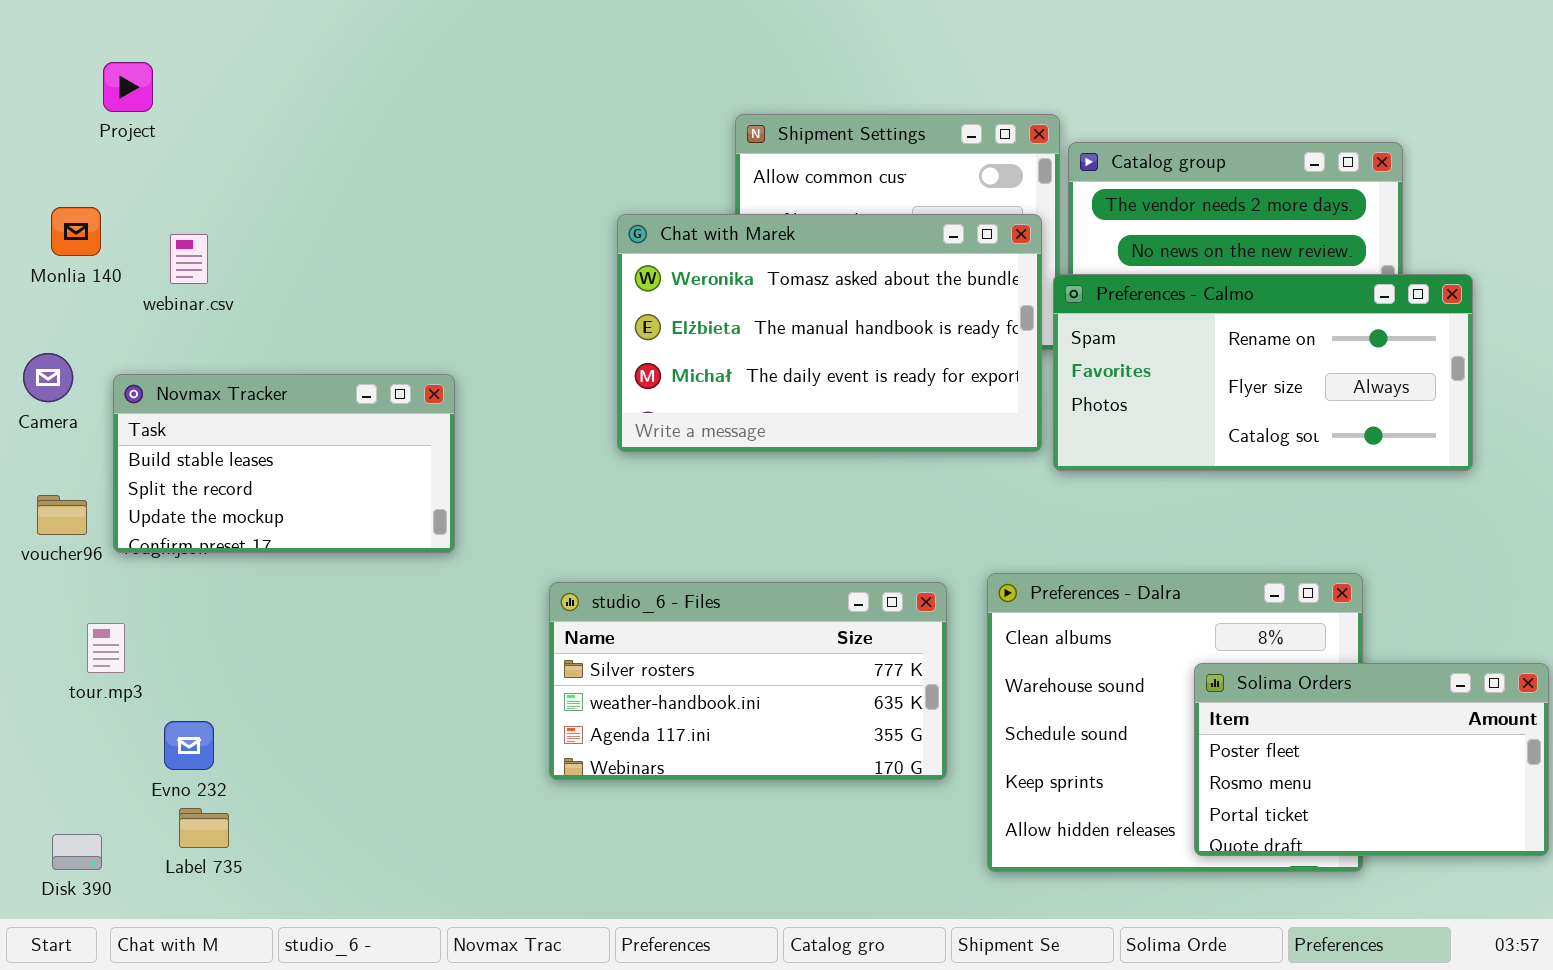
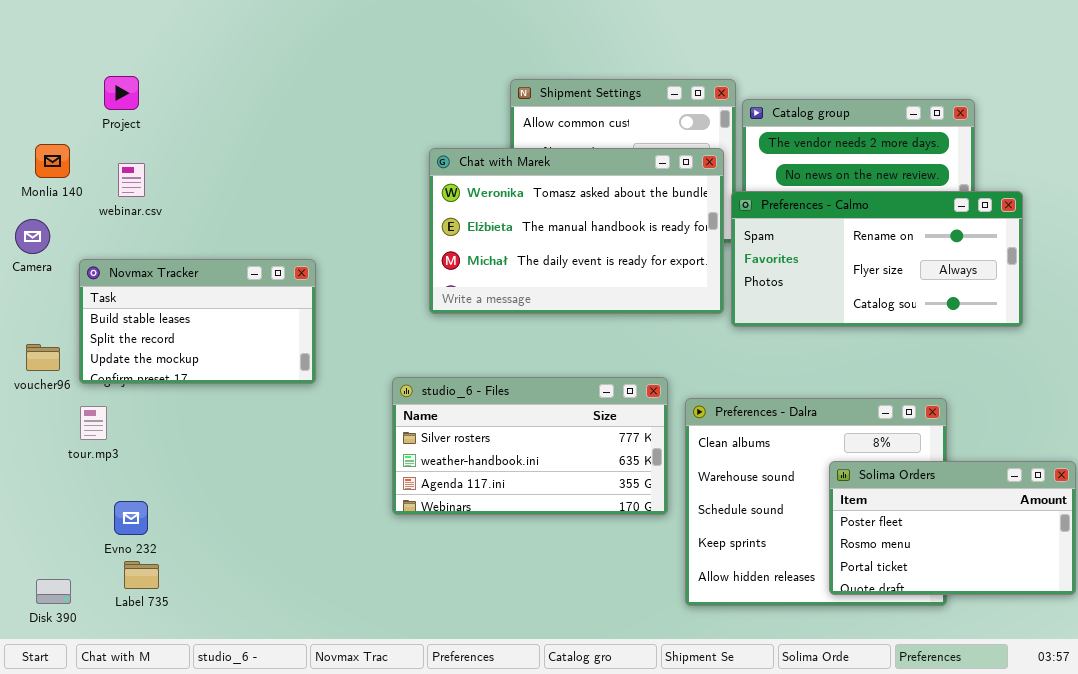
Project: [103,62,153,112] -> [104,76,139,110], moved
Camera: [23,353,73,402] -> [15,219,50,254], moved
studio_6 - Files: [549,582,947,780] -> [392,377,668,515], moved
tour.mp3: [87,623,125,673] -> [80,406,107,440], moved

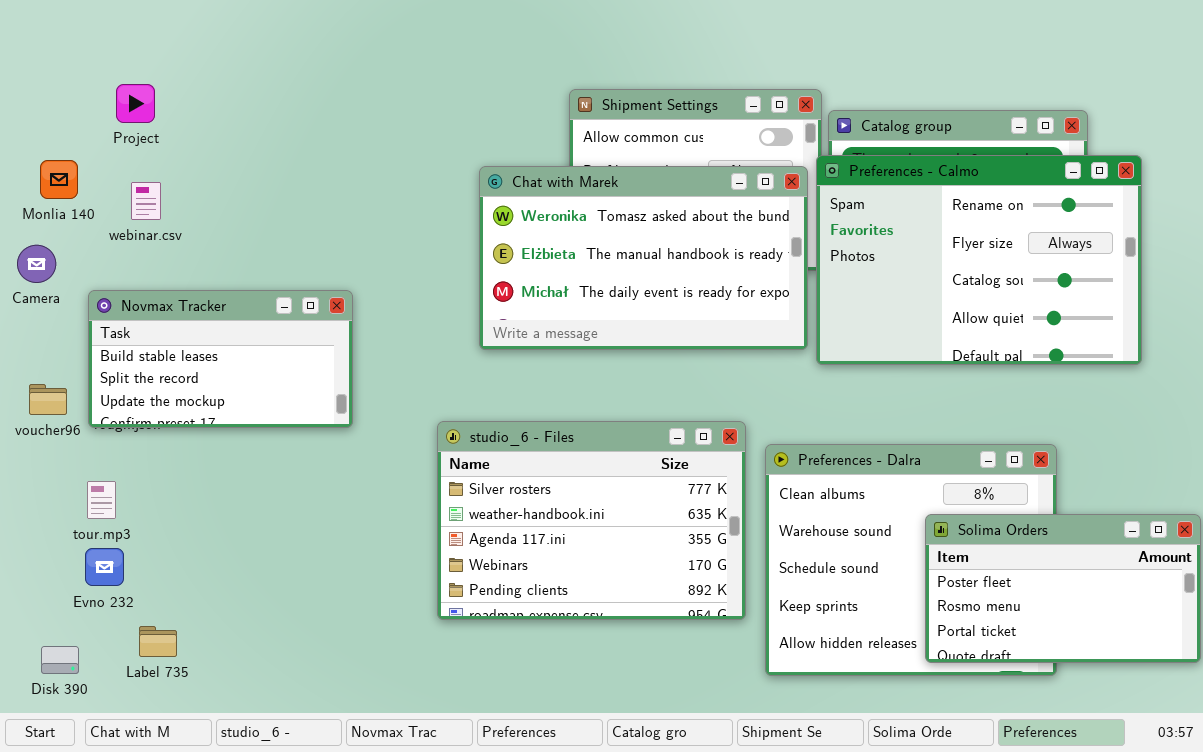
Preferences - Calmo: [731,191,1023,327] -> [816,155,1142,365], resized
studio_6 - Files: [392,377,668,515] -> [437,421,746,620], resized
tour.mp3: [80,406,107,440] -> [87,481,116,519], moved
Evno 232: [114,501,148,535] -> [85,548,124,586], moved

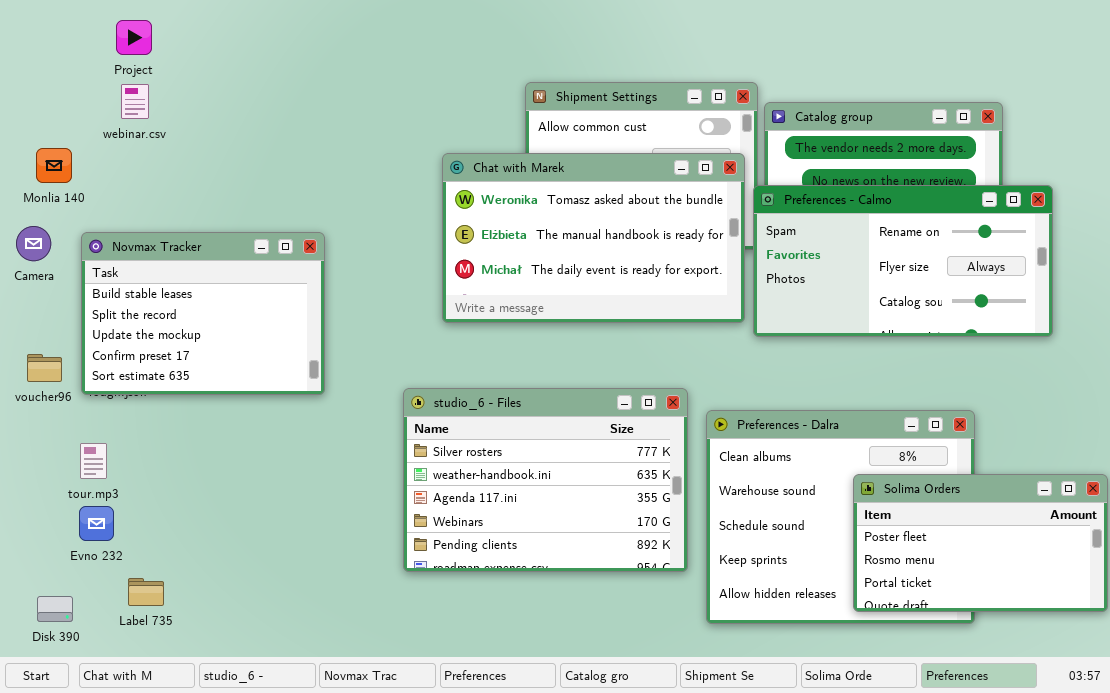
Project: [116,84,155,123] -> [116,20,152,55], moved
Preferences - Calmo: [816,155,1142,365] -> [753,185,1053,337], resized
webinar.csv: [131,182,161,220] -> [121,84,149,119], moved
Novmax Tracker: [88,290,353,428] -> [81,232,325,395], resized

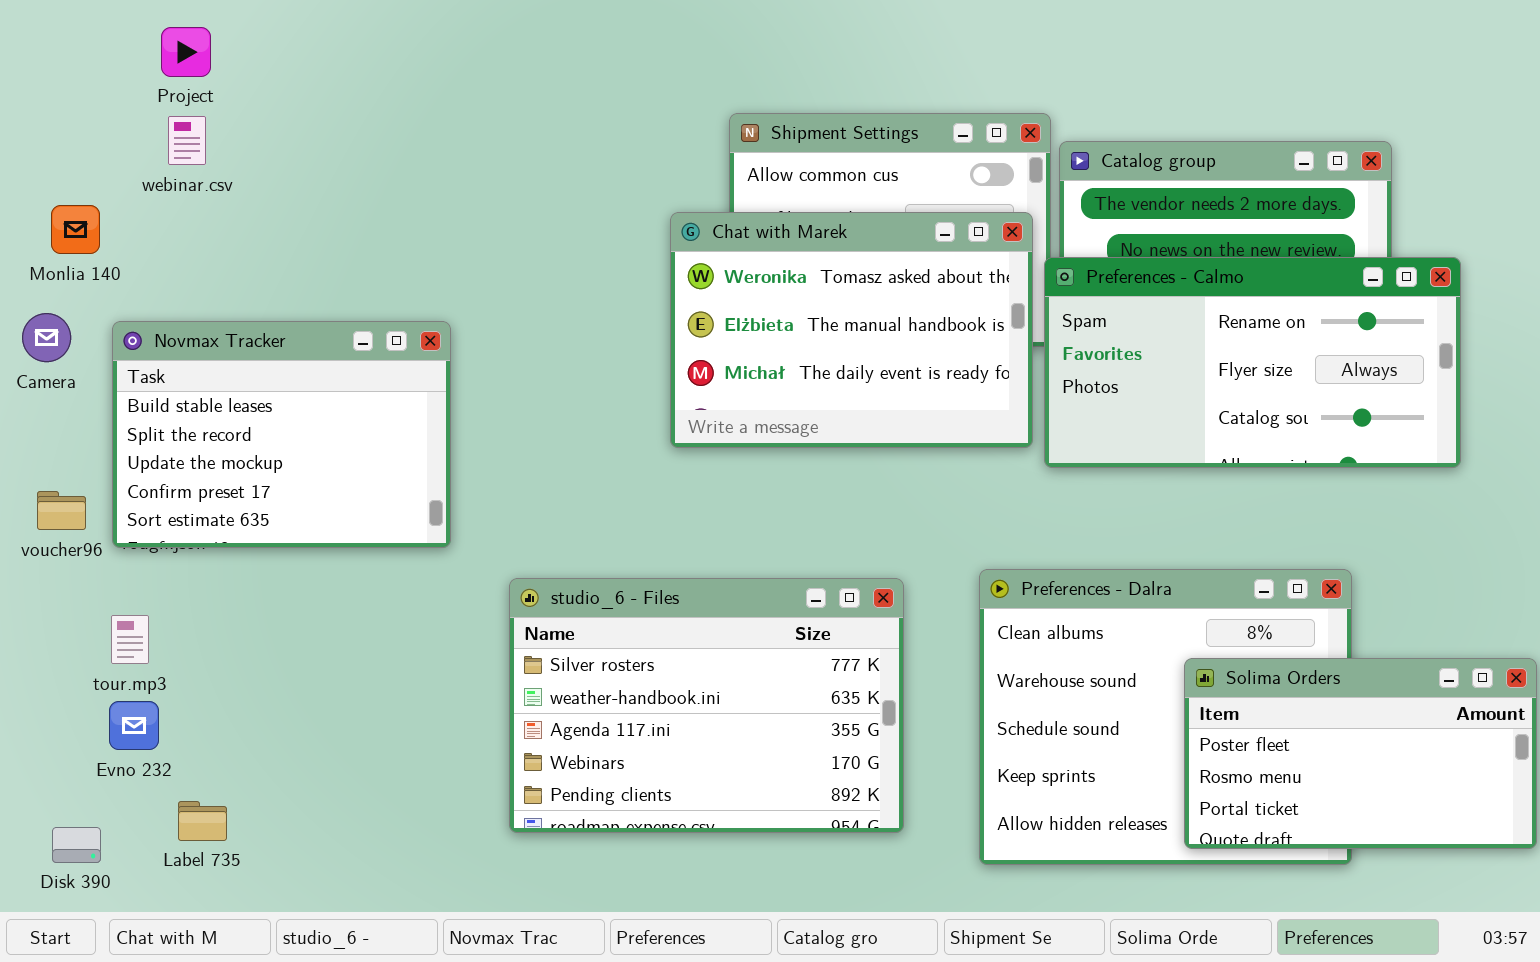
Chat with Marek: [442,153,745,323] -> [670,212,1033,448], resized
studio_6 - Files: [403,388,688,572] -> [509,578,904,833], moved

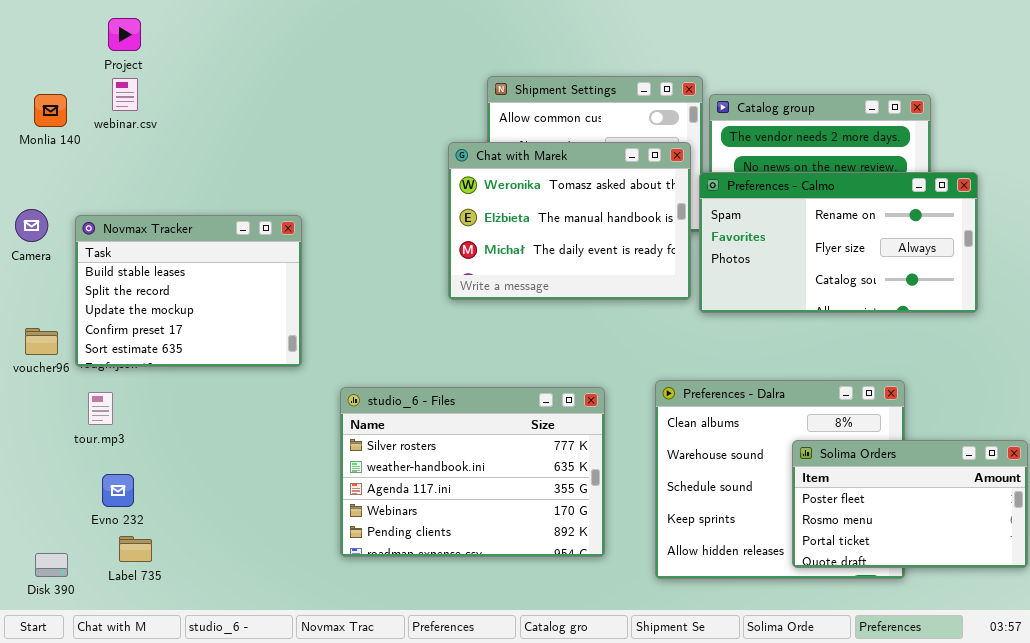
Monlia 140: [51,205,100,254] -> [34,94,67,127], moved
tour.mp3: [111,615,149,664] -> [88,392,113,425], moved
Evno 232: [109,701,159,750] -> [102,474,134,507], moved

